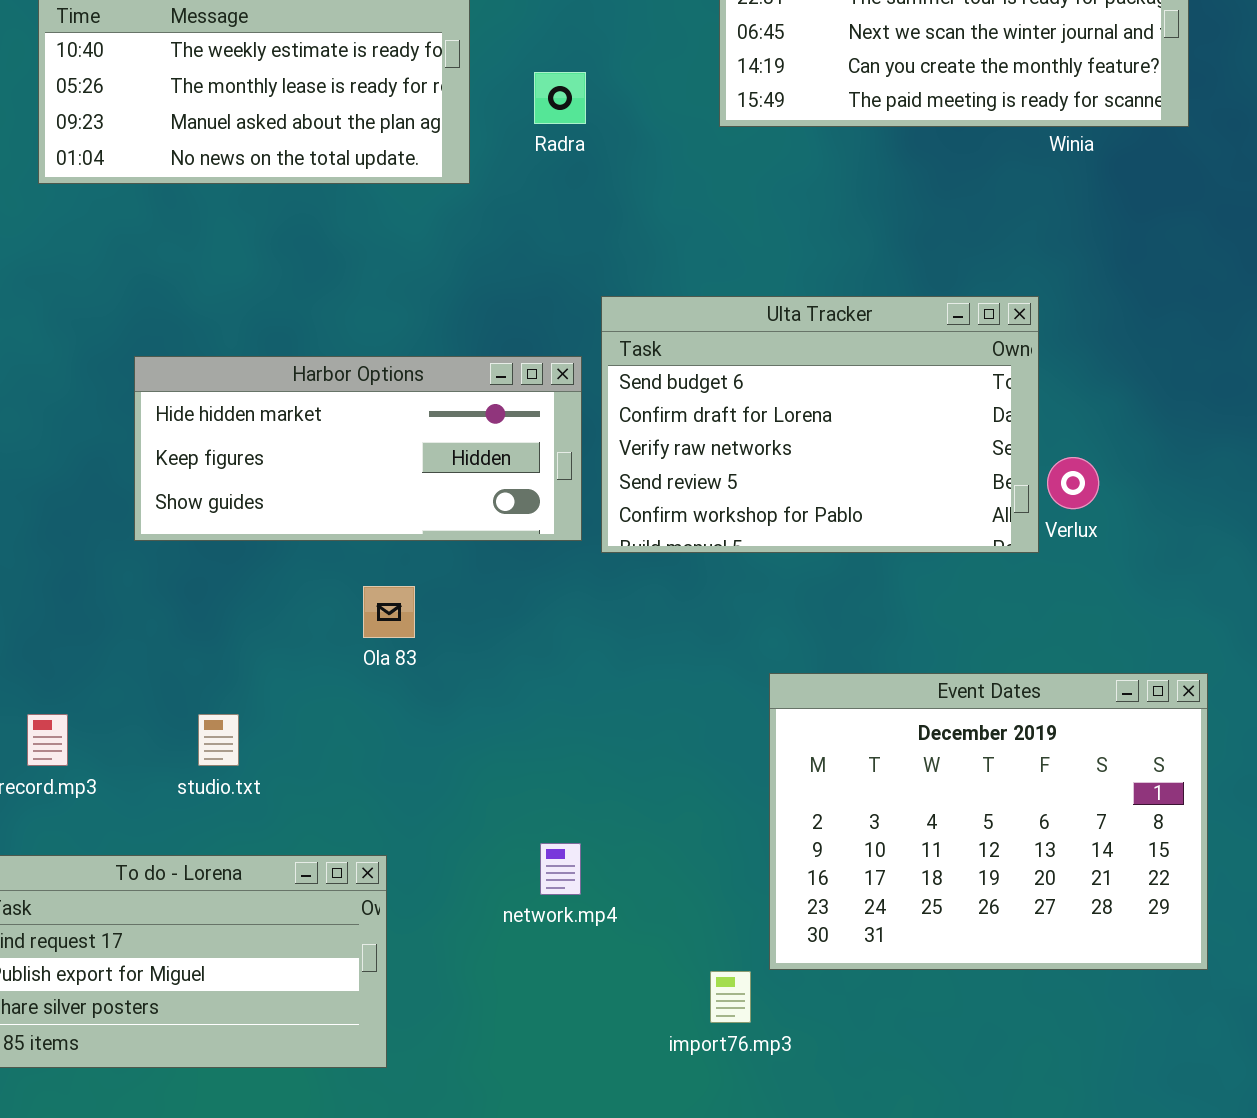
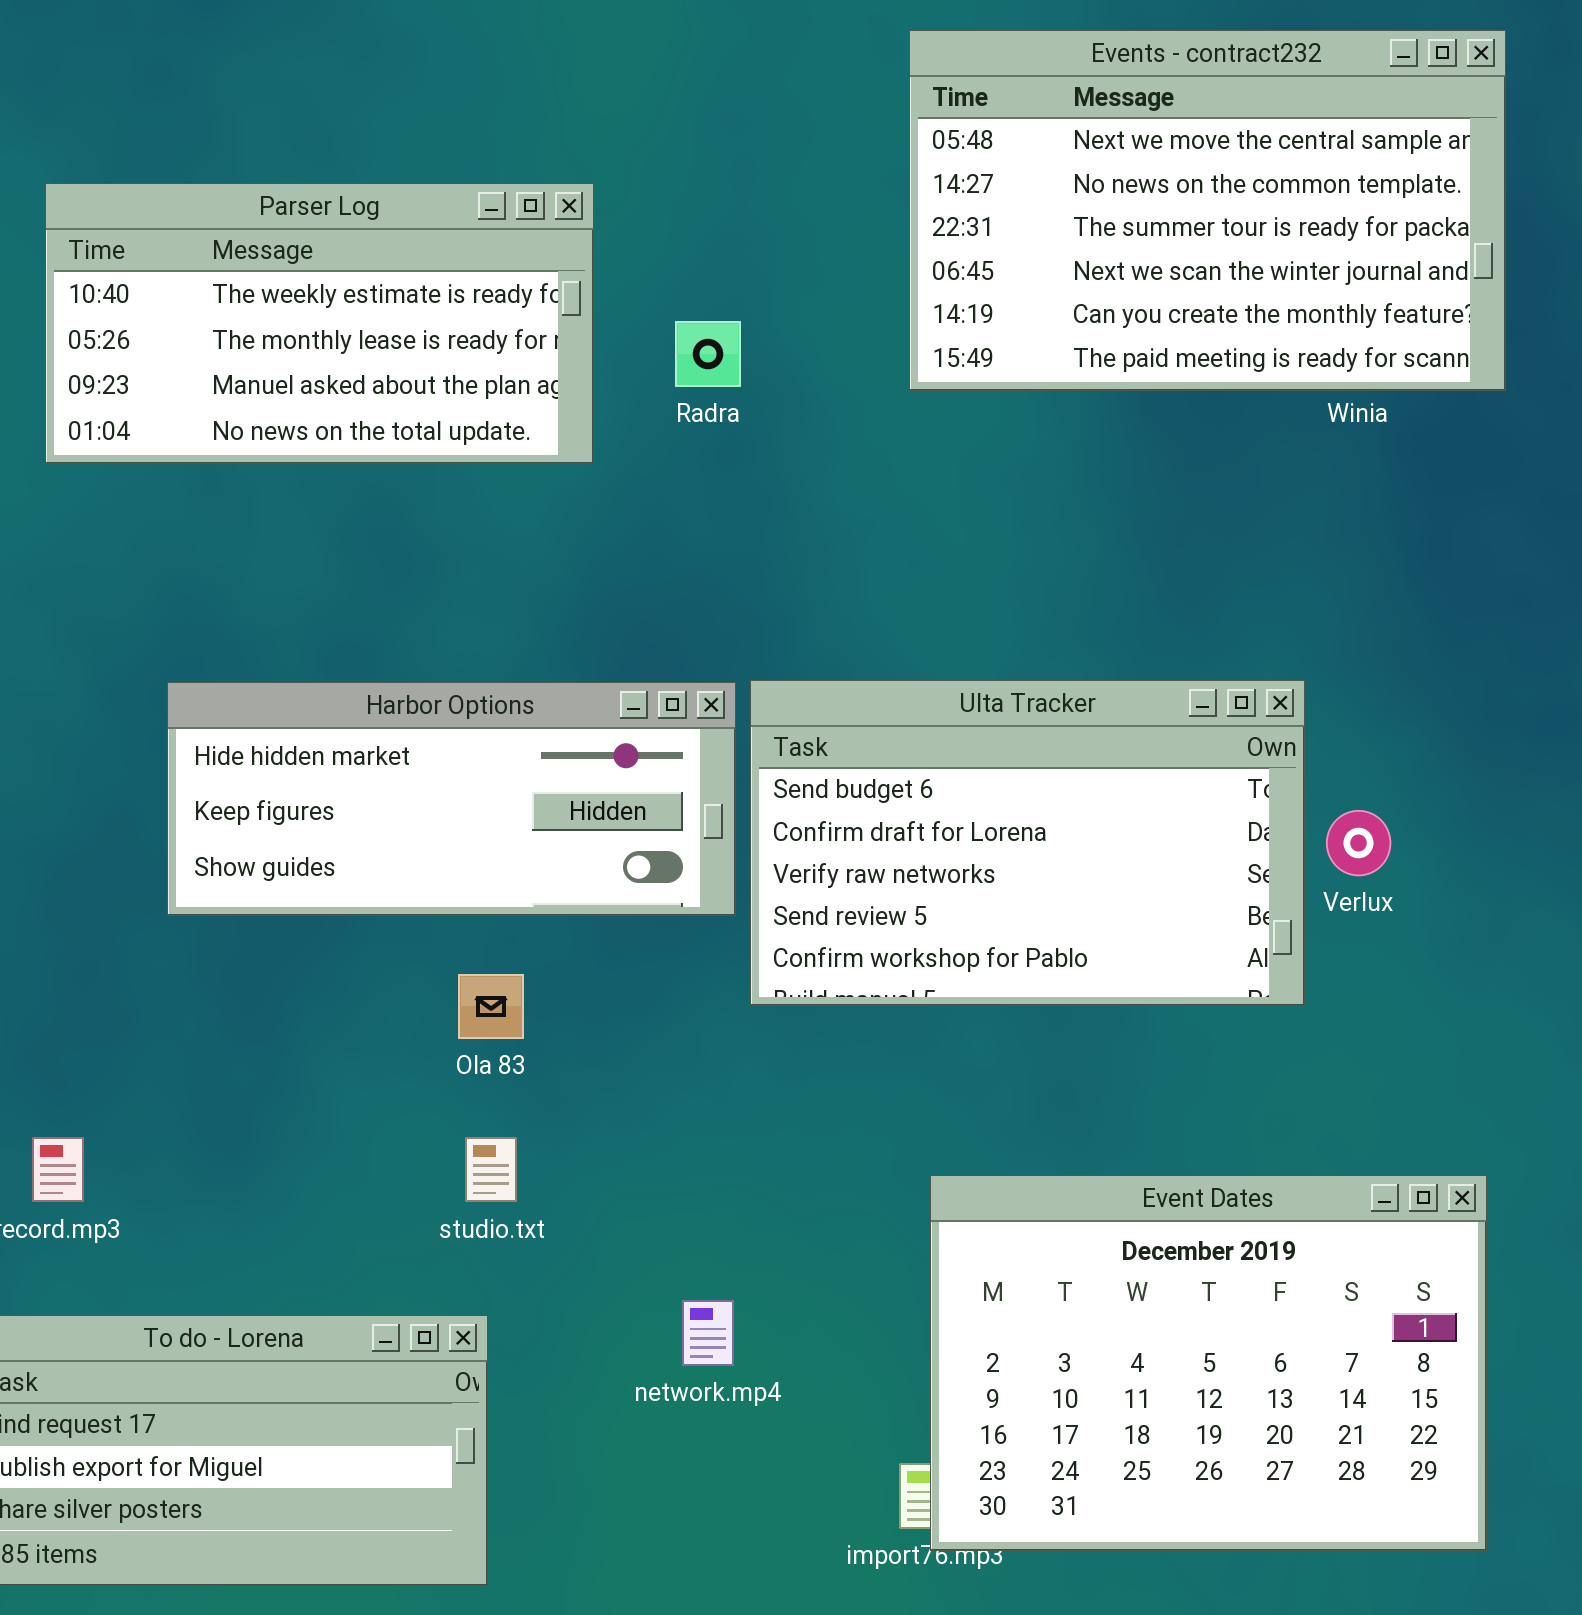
Ulta Tracker: [601,296,1039,553] -> [750,680,1305,1006], moved
Event Dates: [769,673,1208,970] -> [930,1175,1487,1551], moved
studio.txt: [198,714,239,766] -> [465,1137,517,1202], moved

